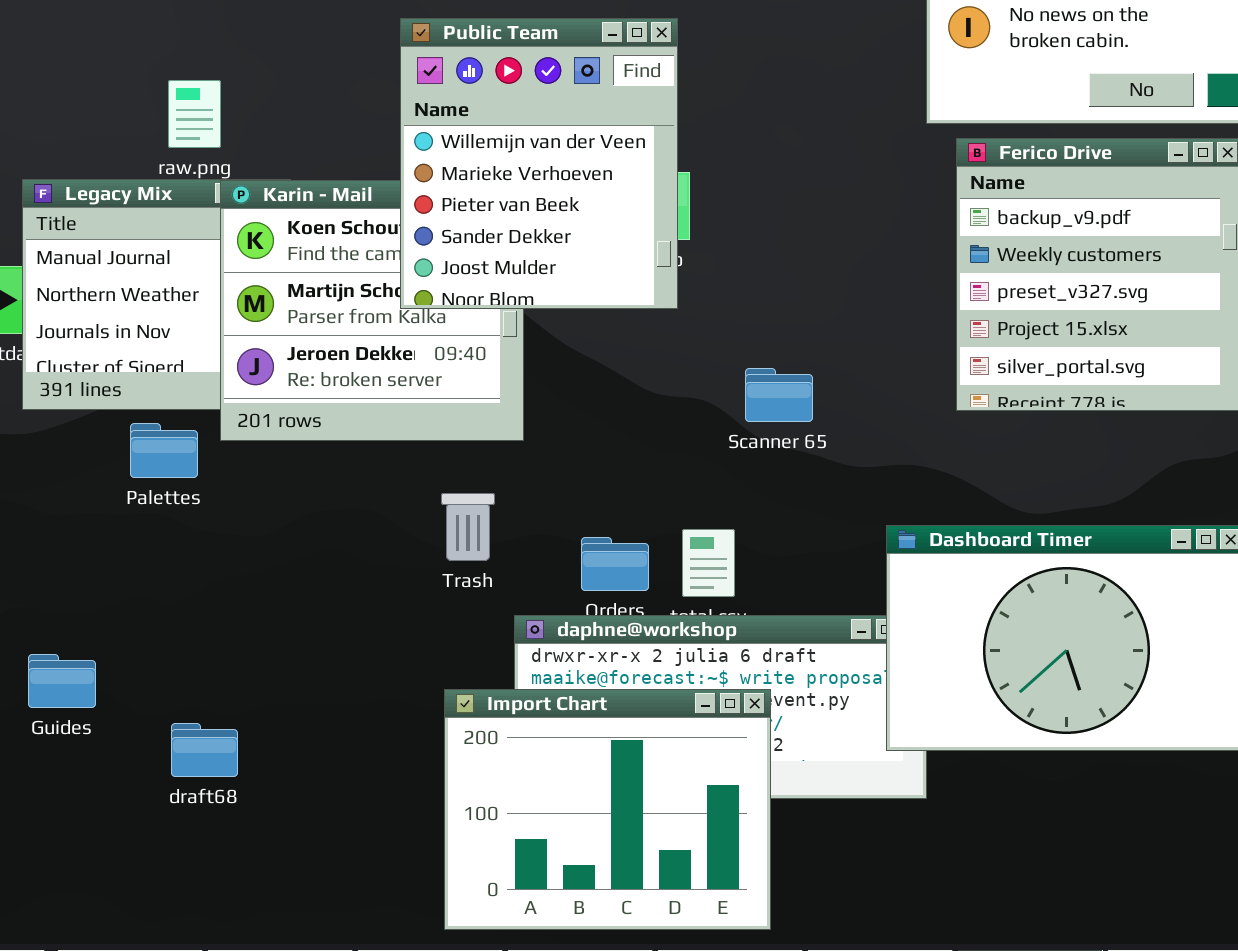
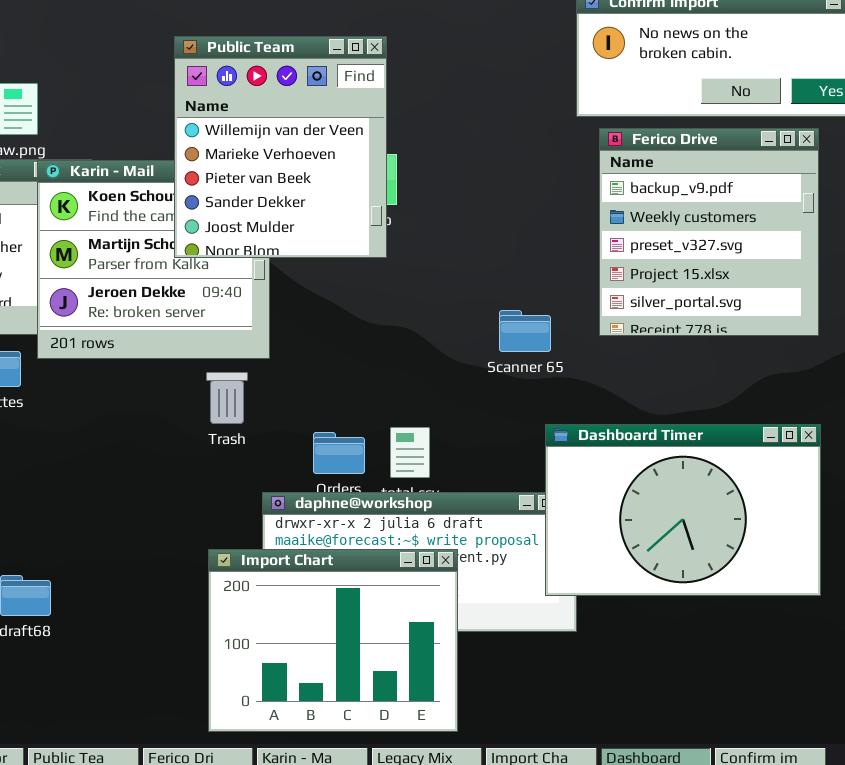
Scanner 65: [745,368,813,422] -> [499,310,551,352], moved
Trash: [441,493,495,561] -> [206,372,248,424], moved

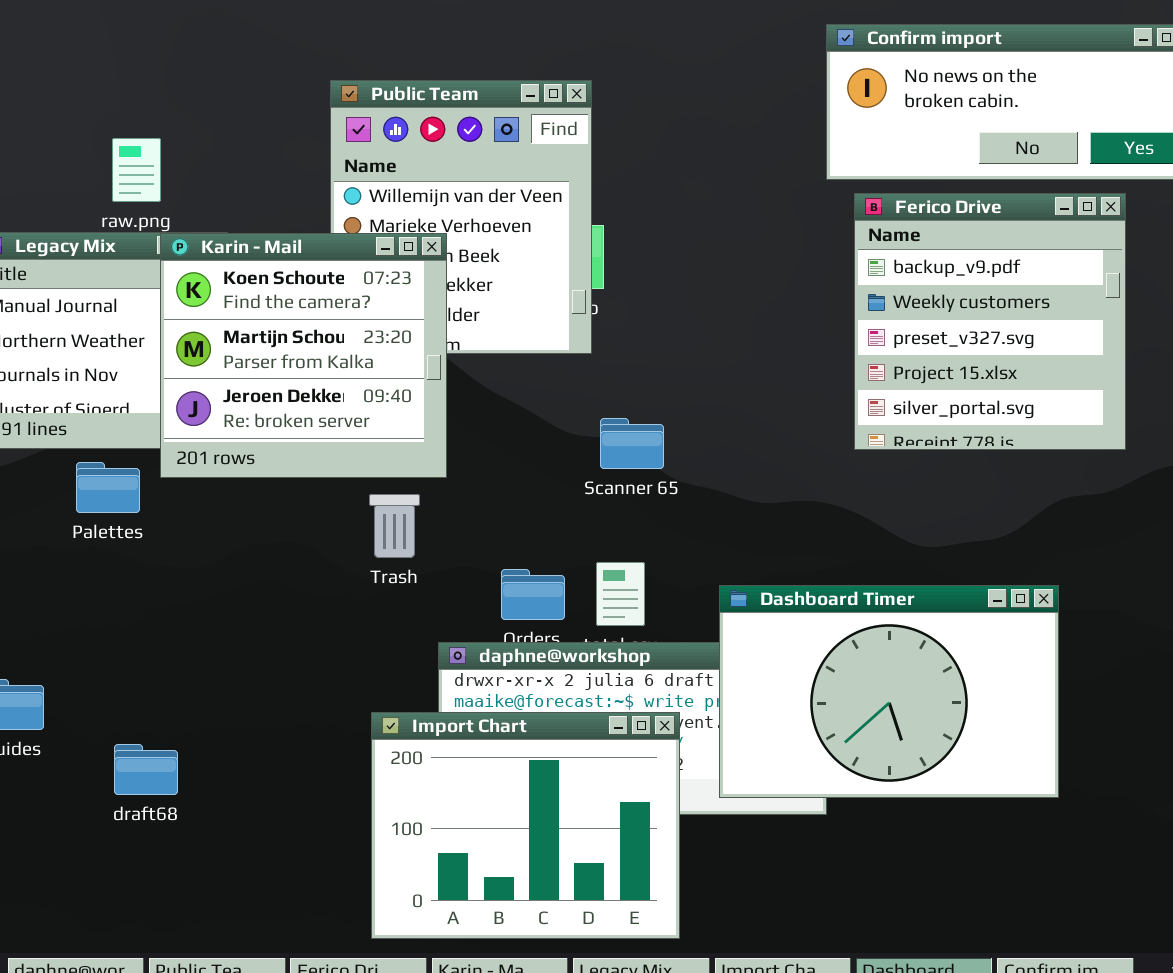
Karin - Mail: [37,160,270,359] -> [160,233,447,478], raised
Scanner 65: [499,310,551,352] -> [600,418,664,469], moved
Dashboard Timer: [545,424,821,596] -> [719,585,1059,798], moved

